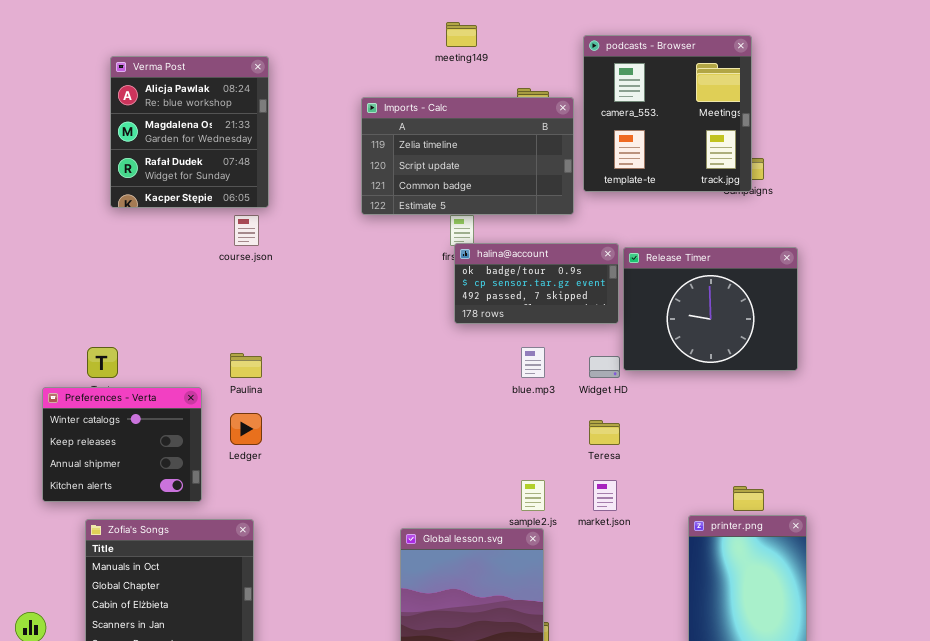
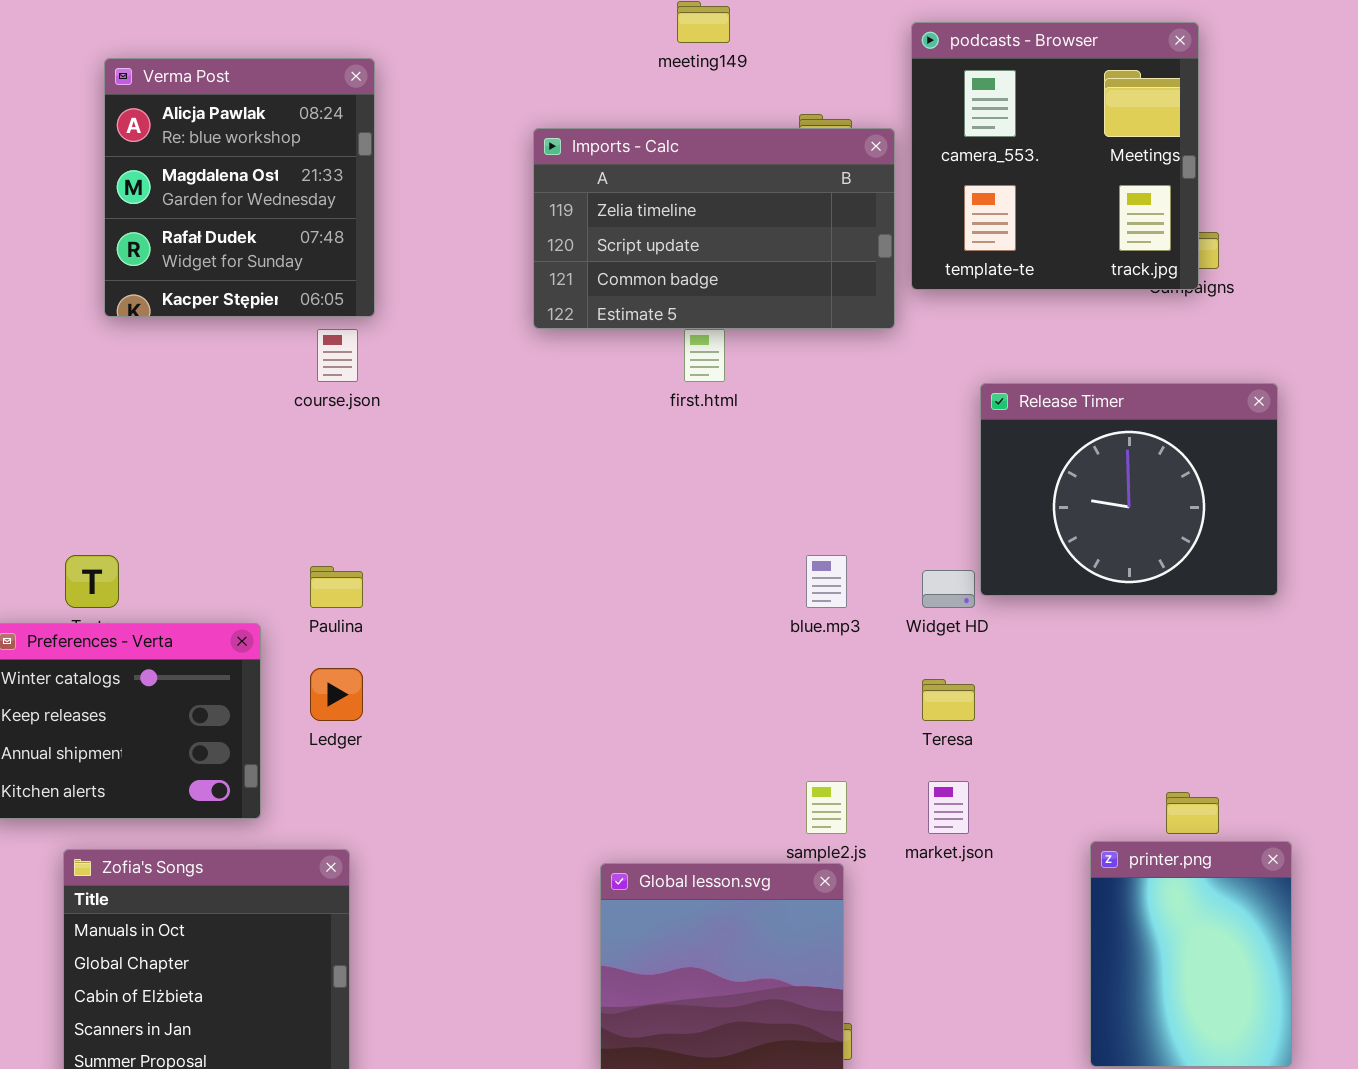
halina@account: [454,243,619,324] -> none, closed

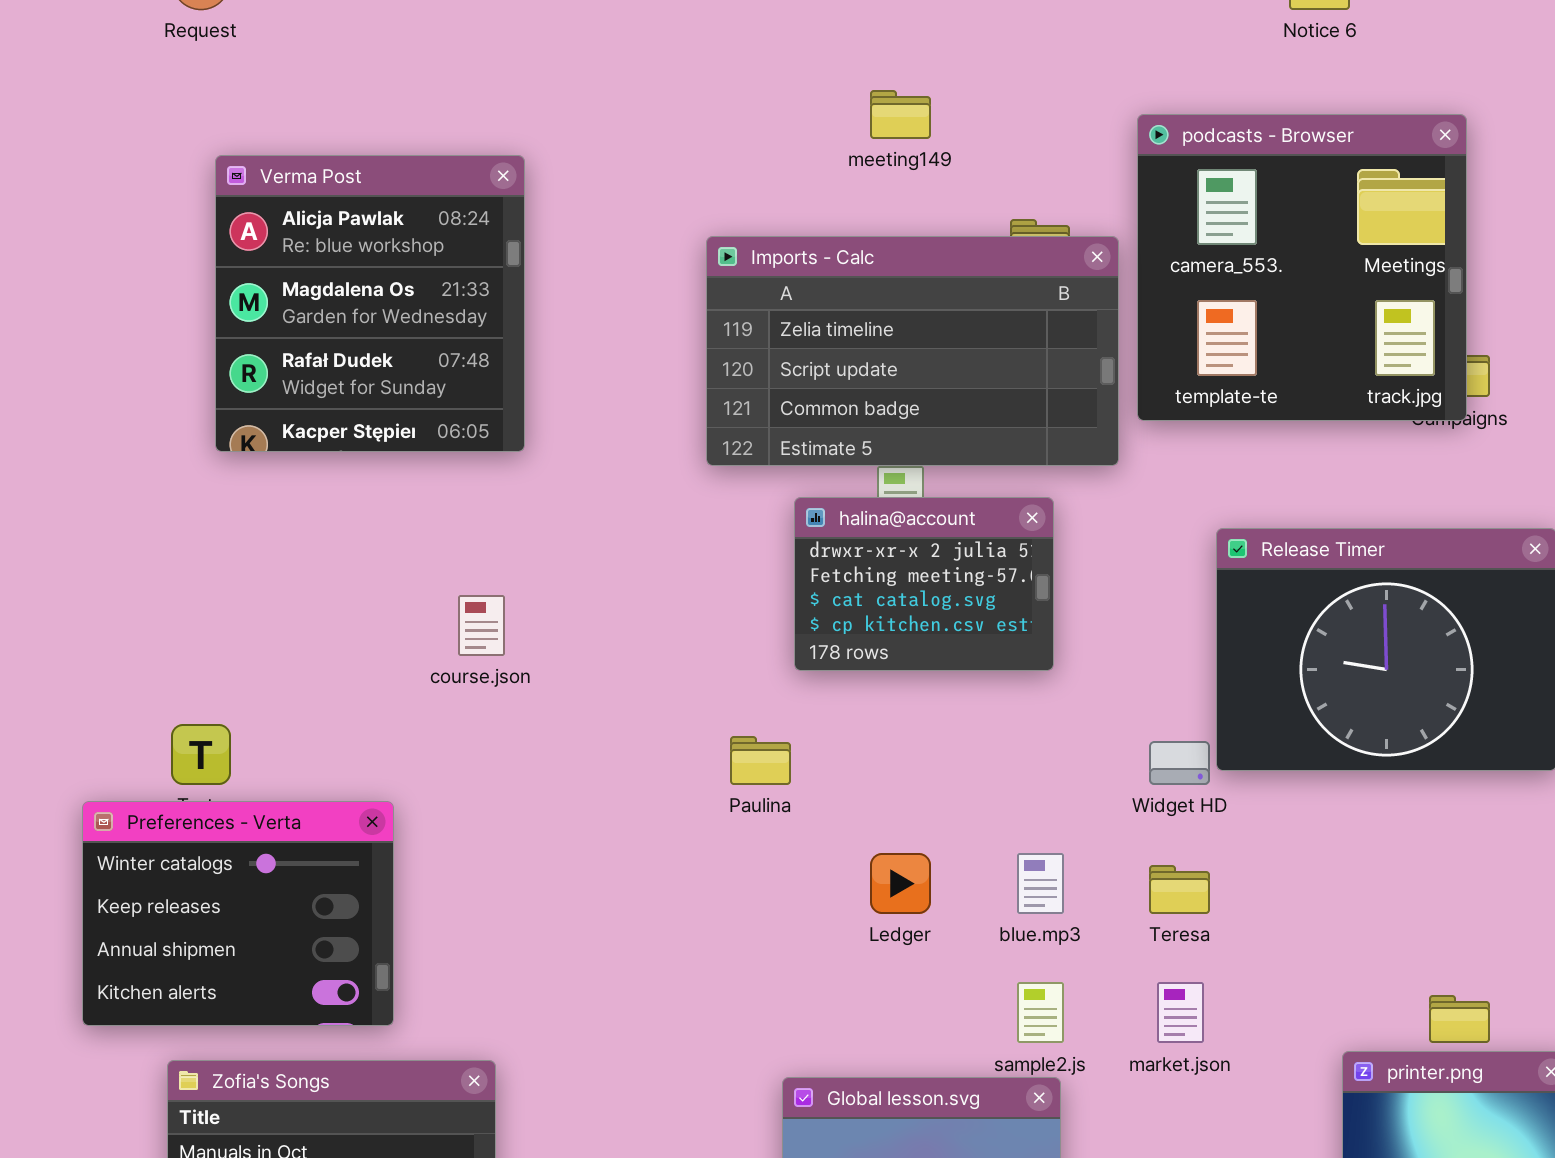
course.json: [317,329,358,382] -> [458,595,505,656], moved
halina@account: none -> [794,497,1054,671], opened
blue.mp3: [806,555,847,608] -> [1017,853,1064,914], moved
Paulina: [310,566,363,608] -> [730,736,791,785], moved
Ledger: [310,668,363,721] -> [870,853,931,914], moved

